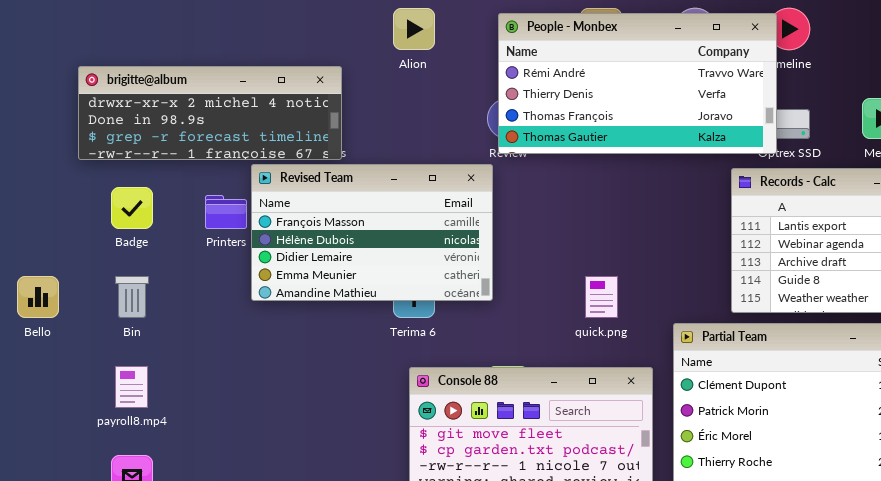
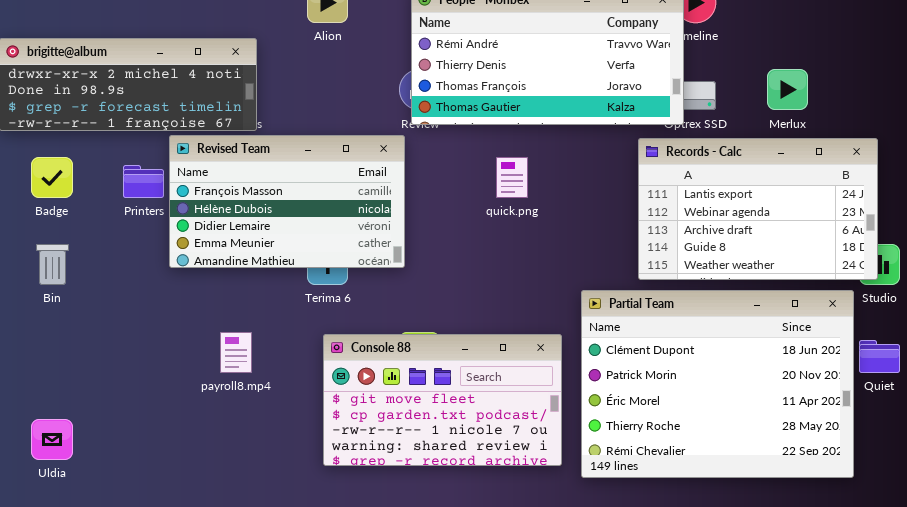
quick.png: [585,276,618,318] -> [496,157,528,198], moved
payroll8.mp4: [115,366,148,408] -> [220,332,252,373], moved

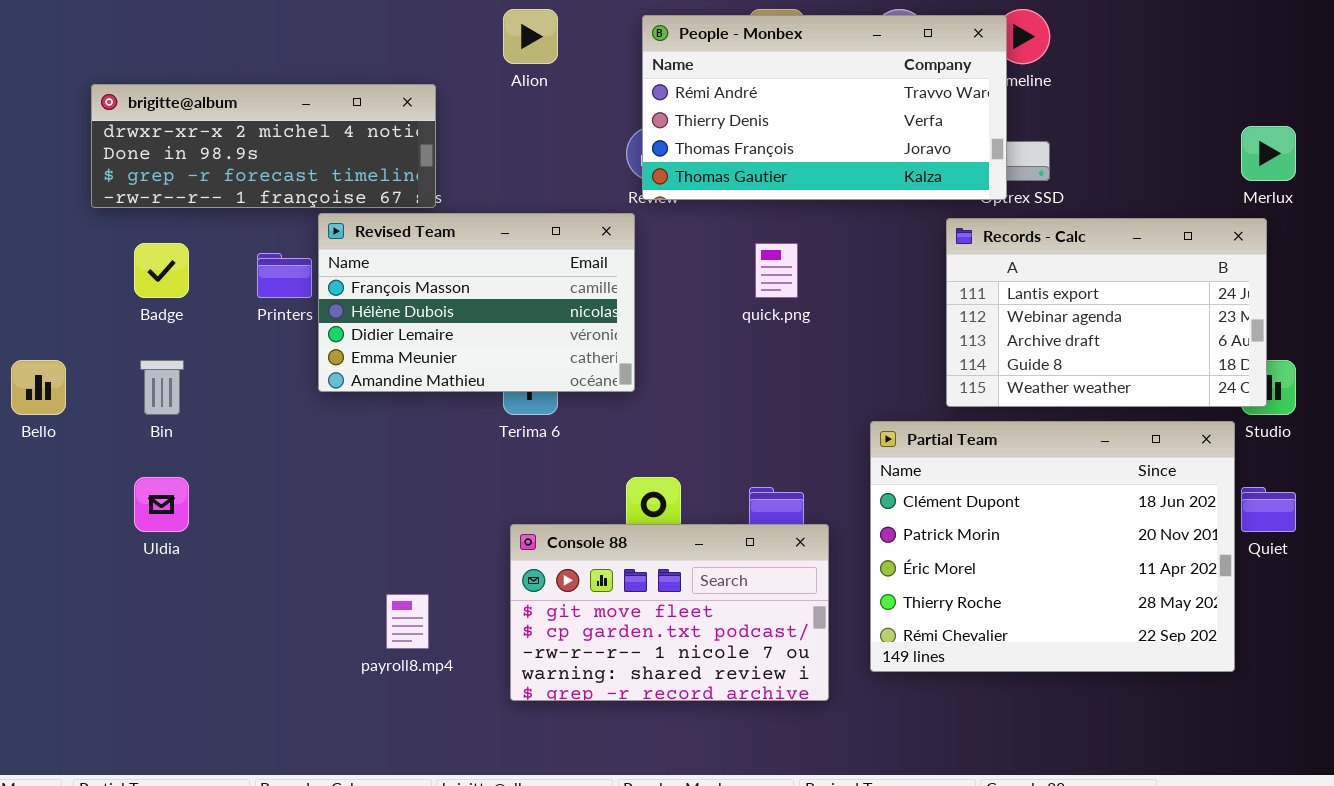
Merlux: [767,69,808,110] -> [1241,126,1296,181], moved
payroll8.mp4: [220,332,252,373] -> [386,594,429,649], moved
Console 88: [323,334,562,466] -> [510,524,829,701], moved
Uldia: [31,419,73,460] -> [134,477,189,532], moved

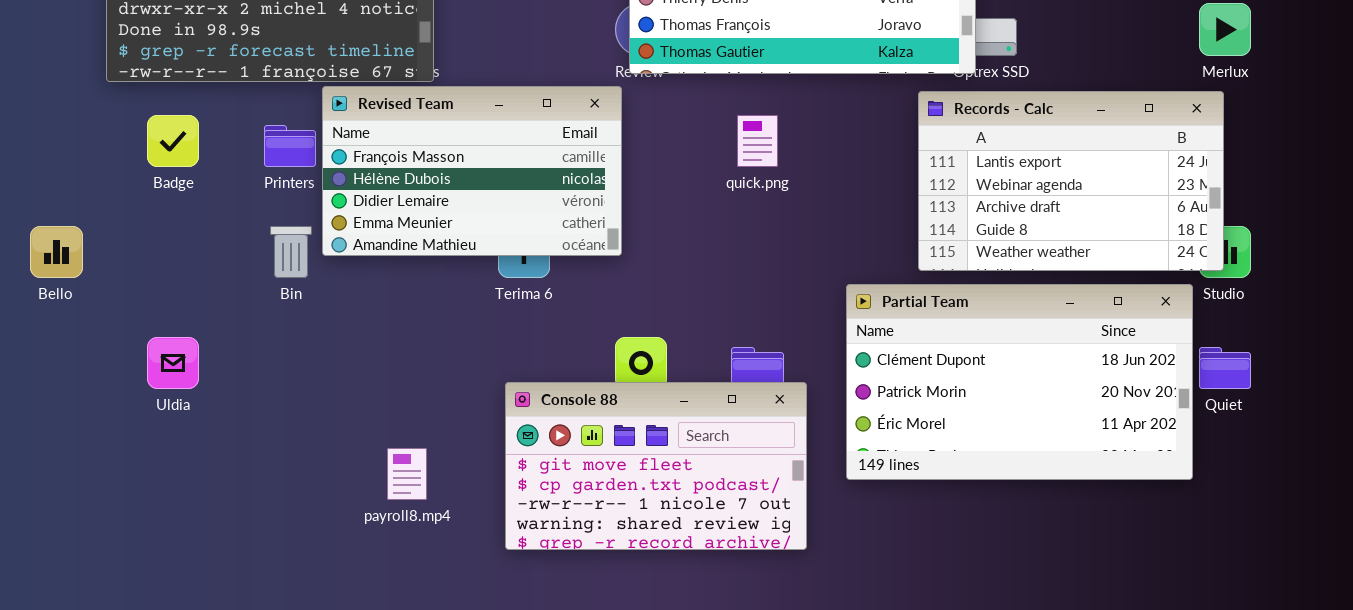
Bin: [140,360,184,415] -> [270,226,312,278], moved
Partial Team: [870,421,1235,672] -> [846,284,1193,480], resized

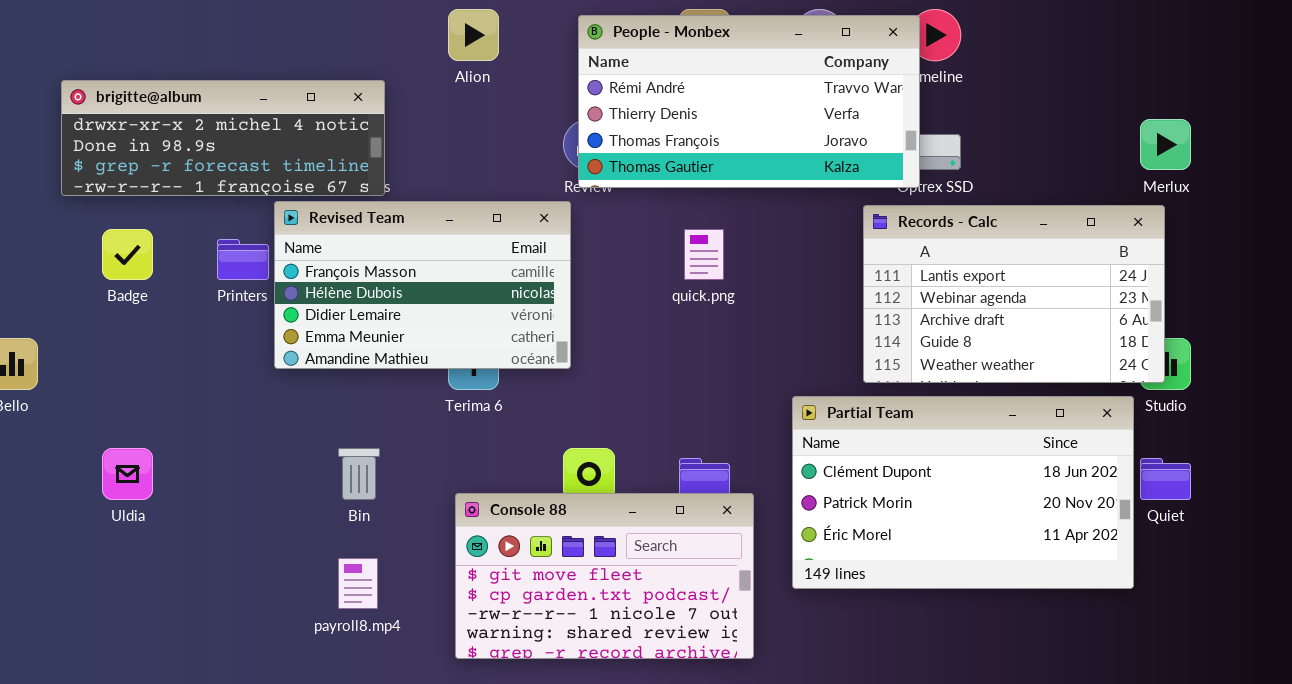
Bin: [270,226,312,278] -> [338,448,380,500], moved

